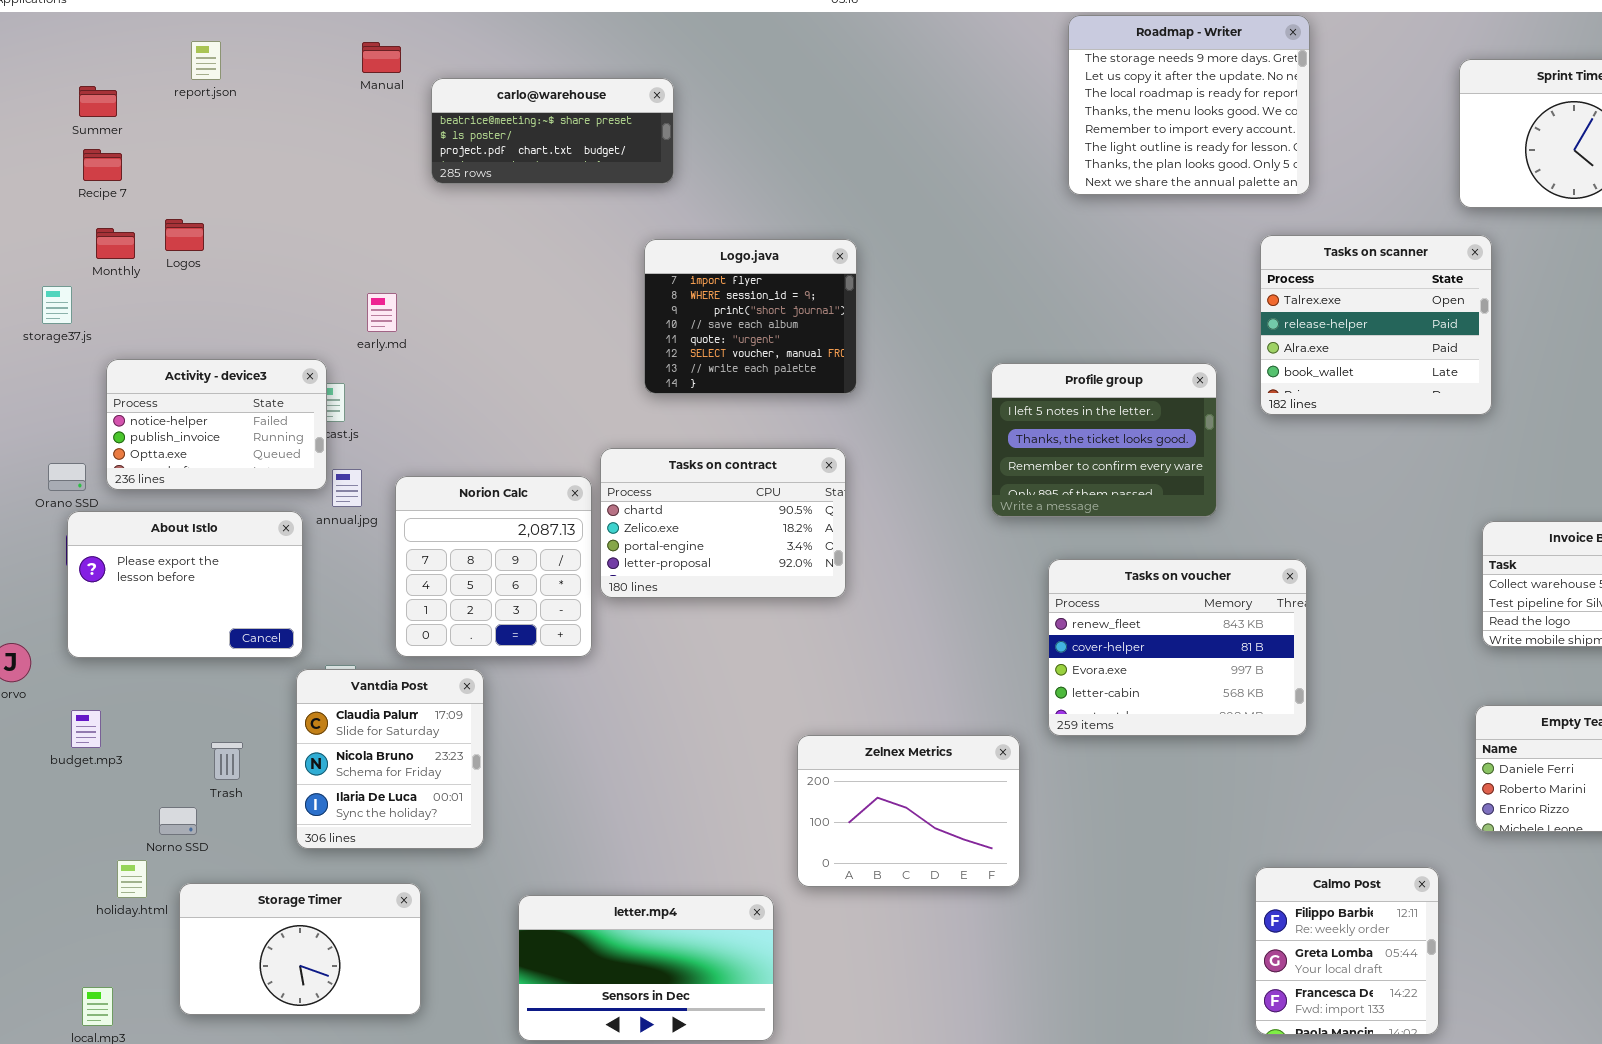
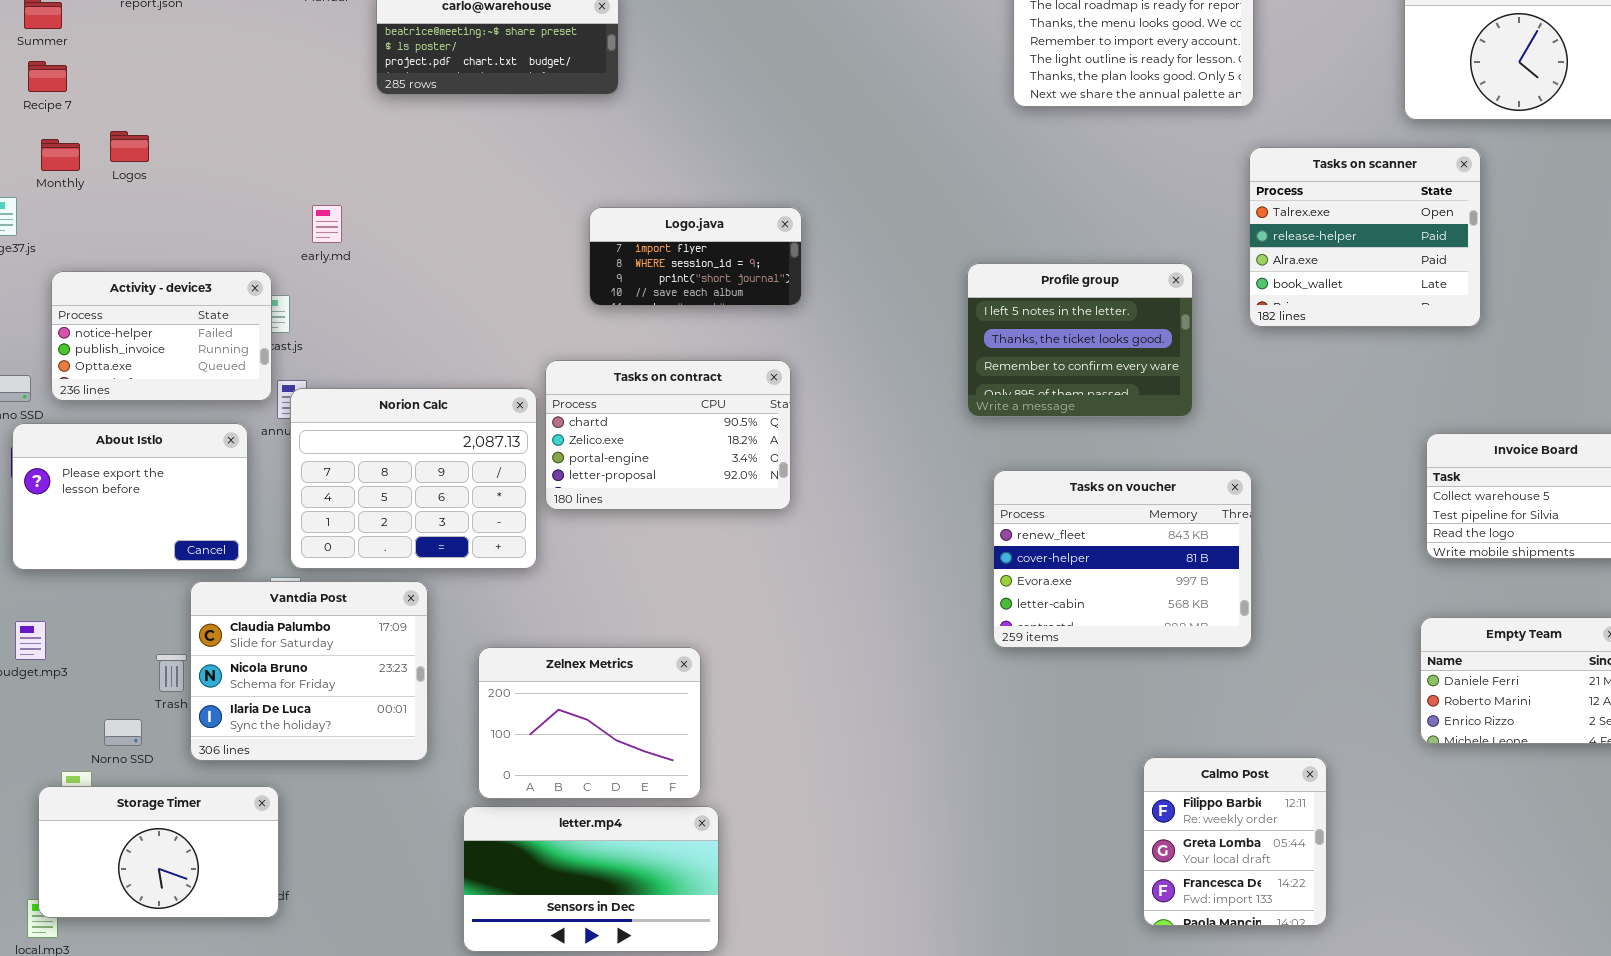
Tasks on scanner: [1260,235,1492,415] -> [1249,147,1481,327], moved
Logo.java: [644,239,857,394] -> [589,207,802,306], resized
Profile group: [991,363,1217,517] -> [967,263,1193,417], moved
Norion Calc: [395,476,592,657] -> [290,388,537,569], resized
Vantdia Post: [296,669,484,849] -> [190,581,428,761], resized
Zelnex Metrics: [797,735,1020,887] -> [478,647,701,799], moved
Calmo Post: [1255,867,1439,1035] -> [1143,757,1327,926], moved
Storage Timer: [179,883,421,1015] -> [38,786,279,918], moved

